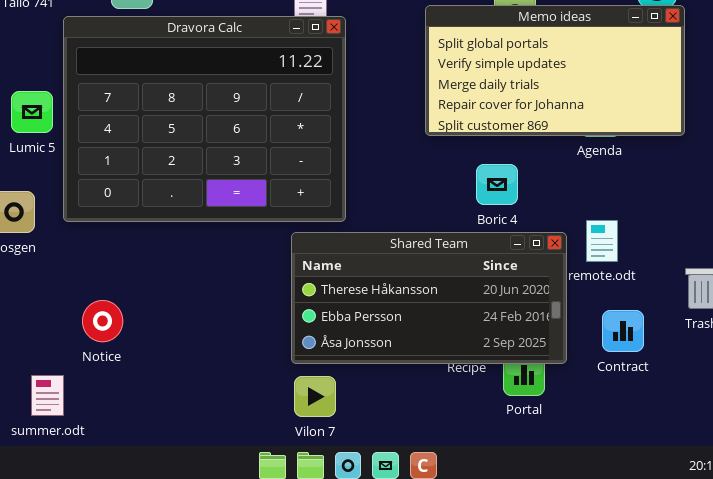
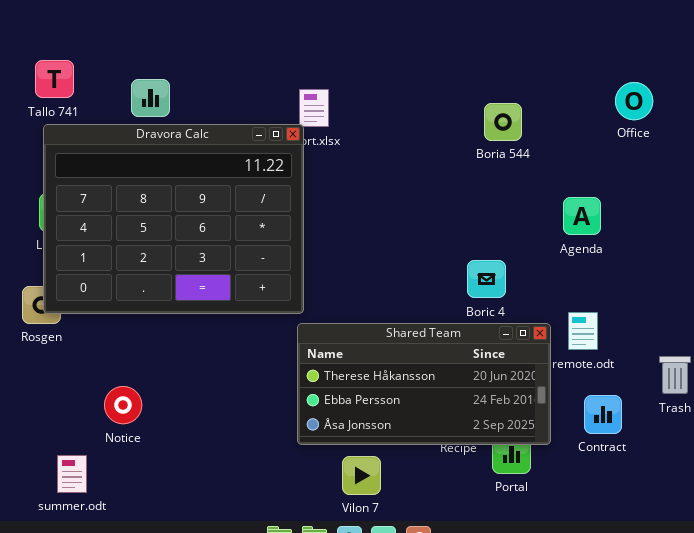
Memo ideas: [425,5,685,136] -> none, closed
Dravora Calc: [63,16,346,222] -> [43,124,304,314], moved
Vilon 7: [294,376,336,417] -> [342,456,381,495], moved

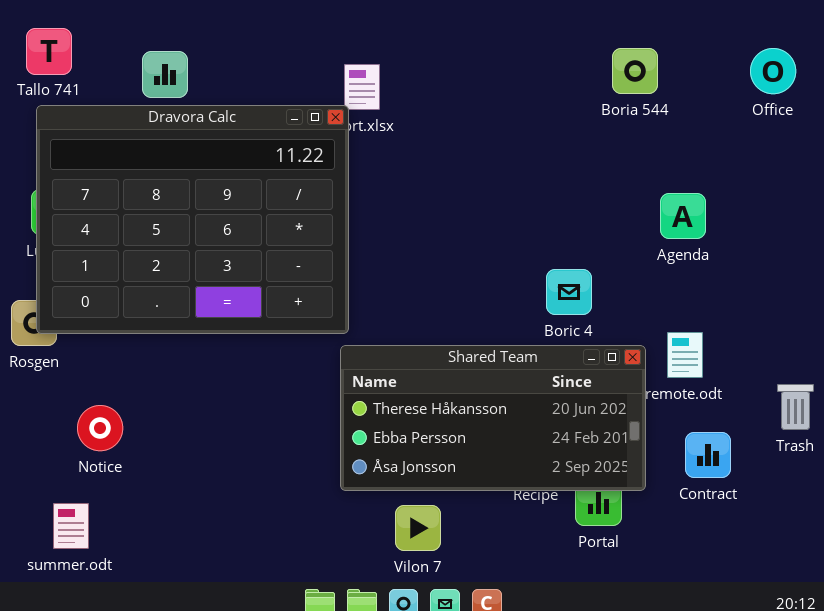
Office: [615,82,653,120] -> [750,48,796,94], moved
Boria 544: [484,103,522,141] -> [612,48,658,94], moved
Notice: [104,386,142,424] -> [77,405,123,451], moved

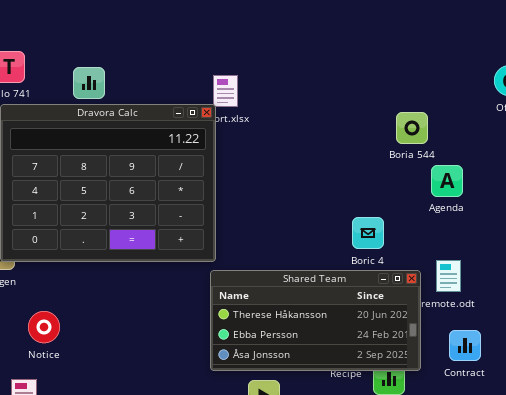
Boria 544: [612,48,658,94] -> [396,112,428,144], moved

